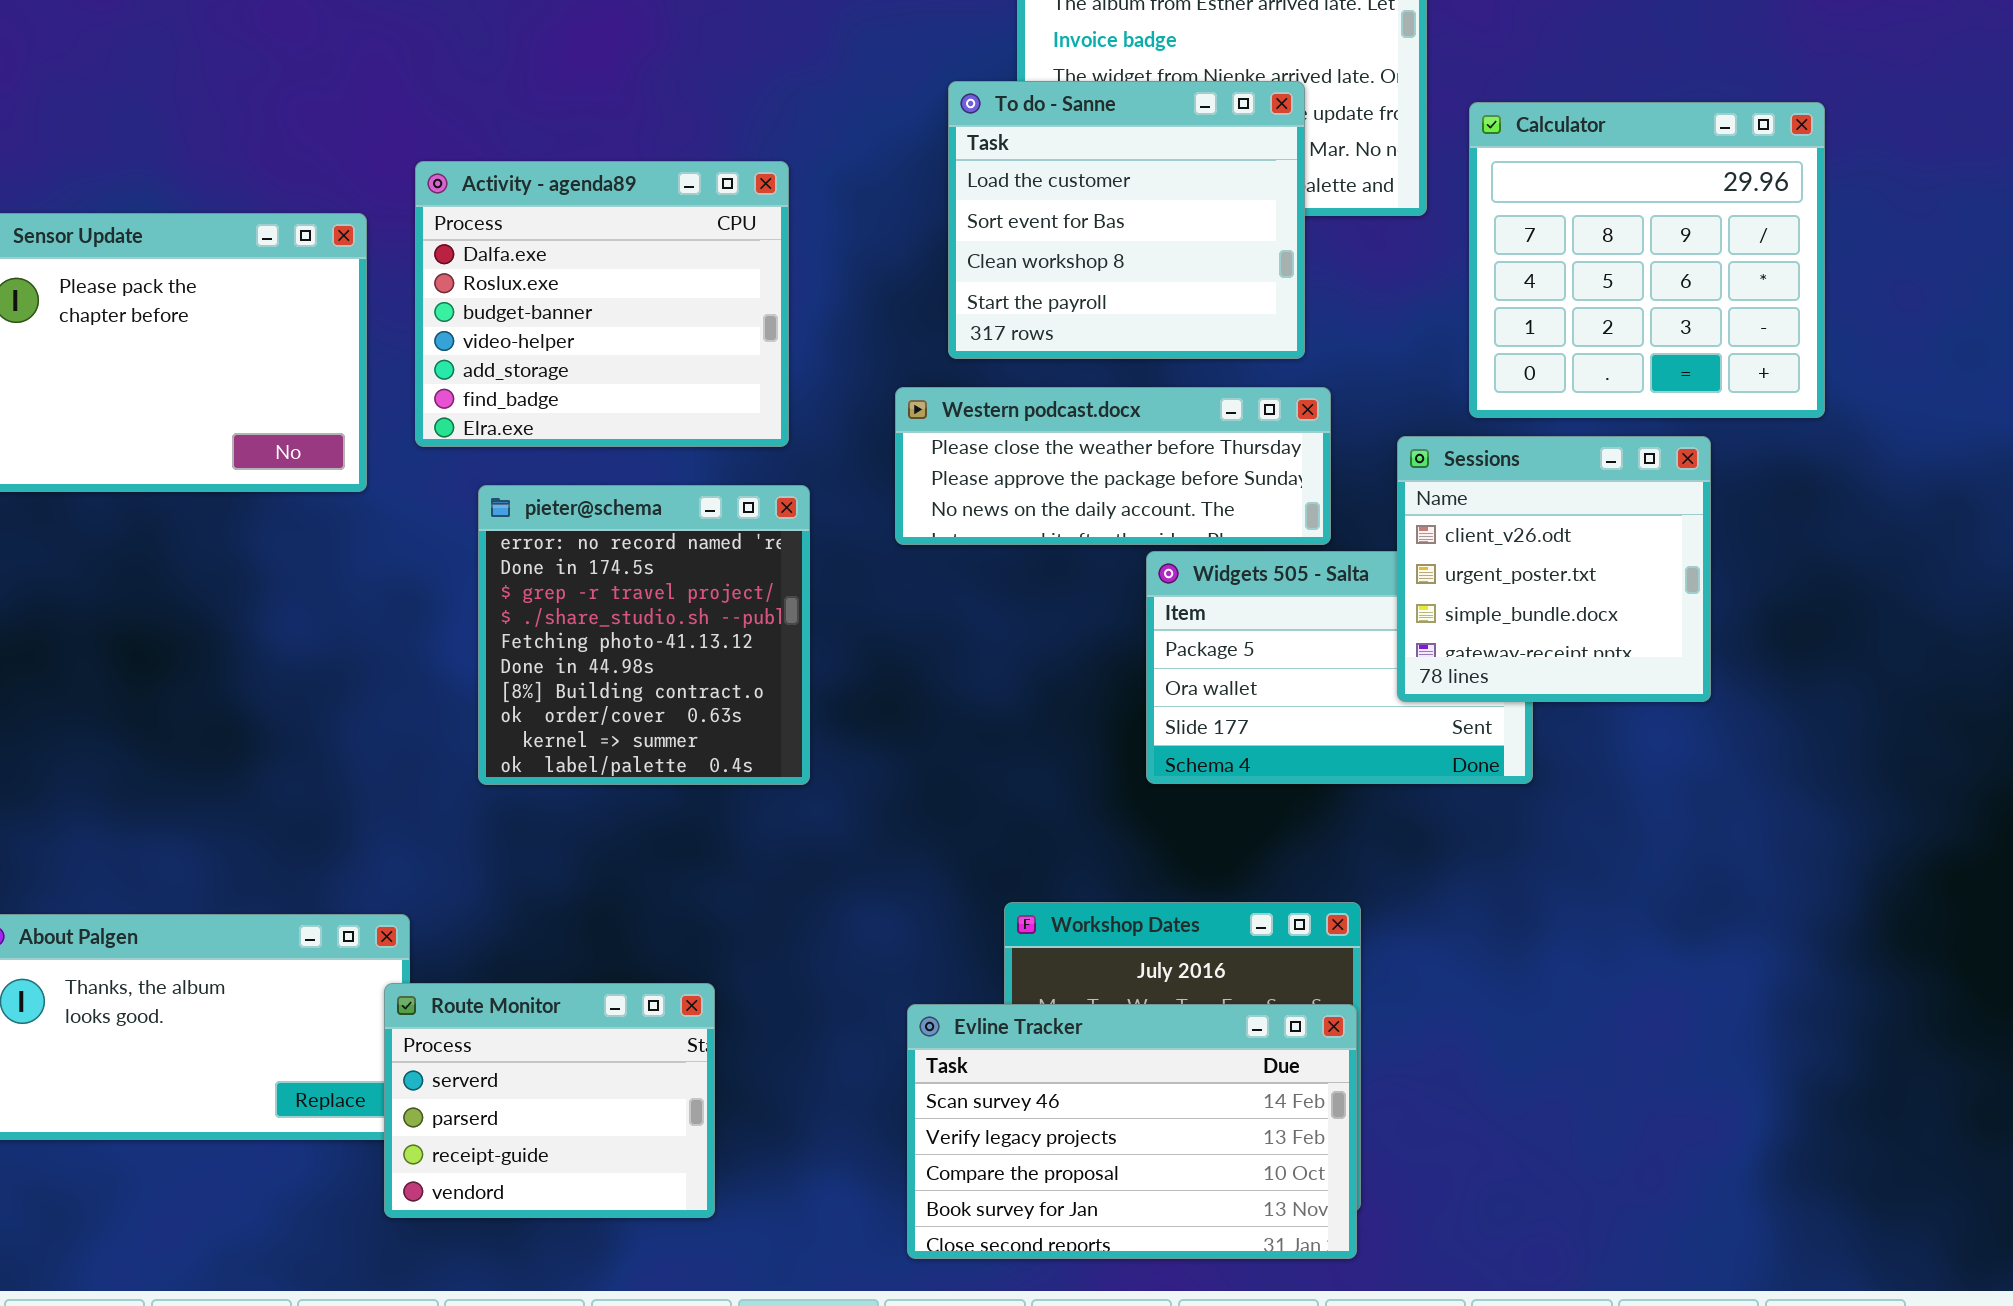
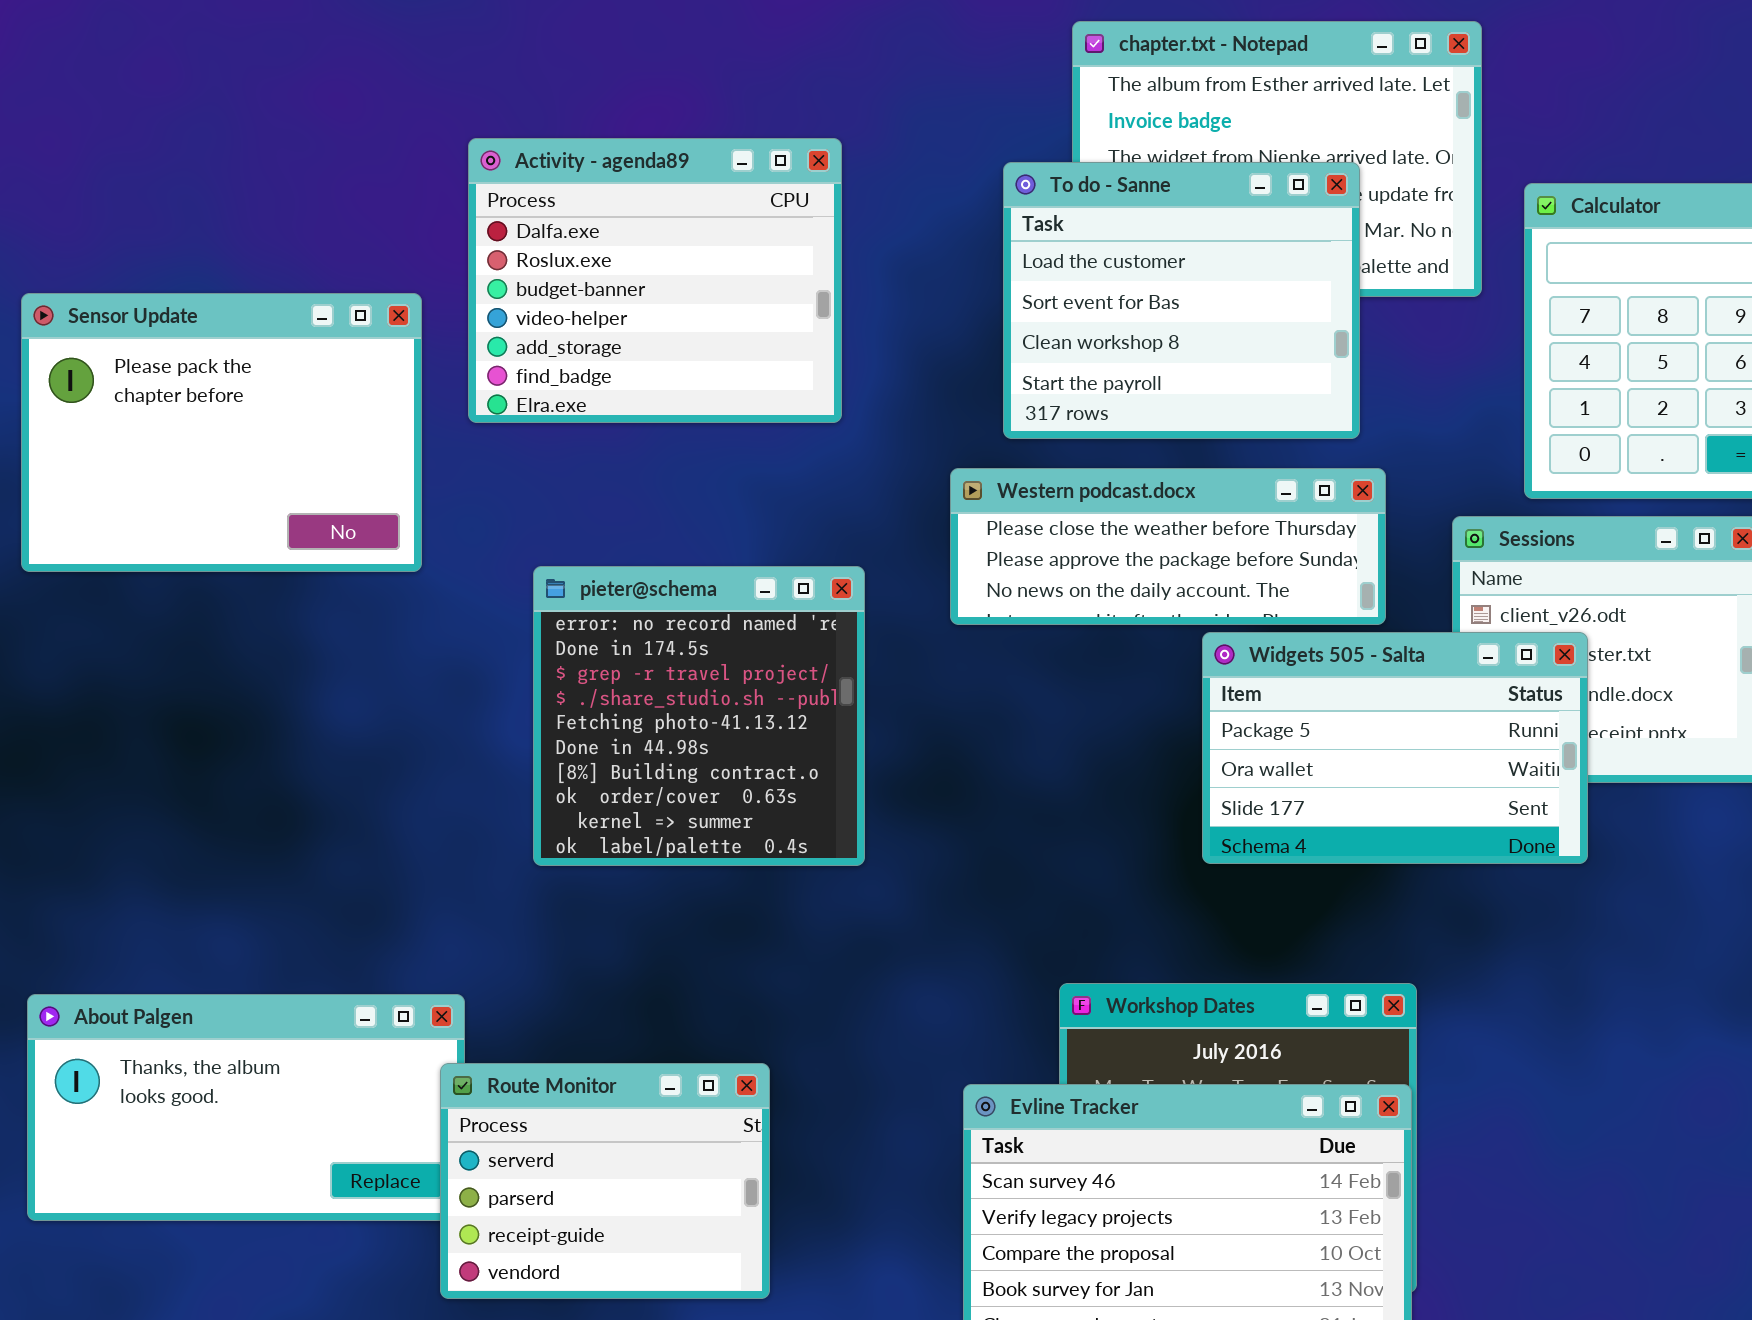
Activity - agenda89: [415,161,789,447] -> [468,138,842,423], moved
Widgets 505 - Salta: [1146,551,1533,784] -> [1202,632,1588,864], raised

